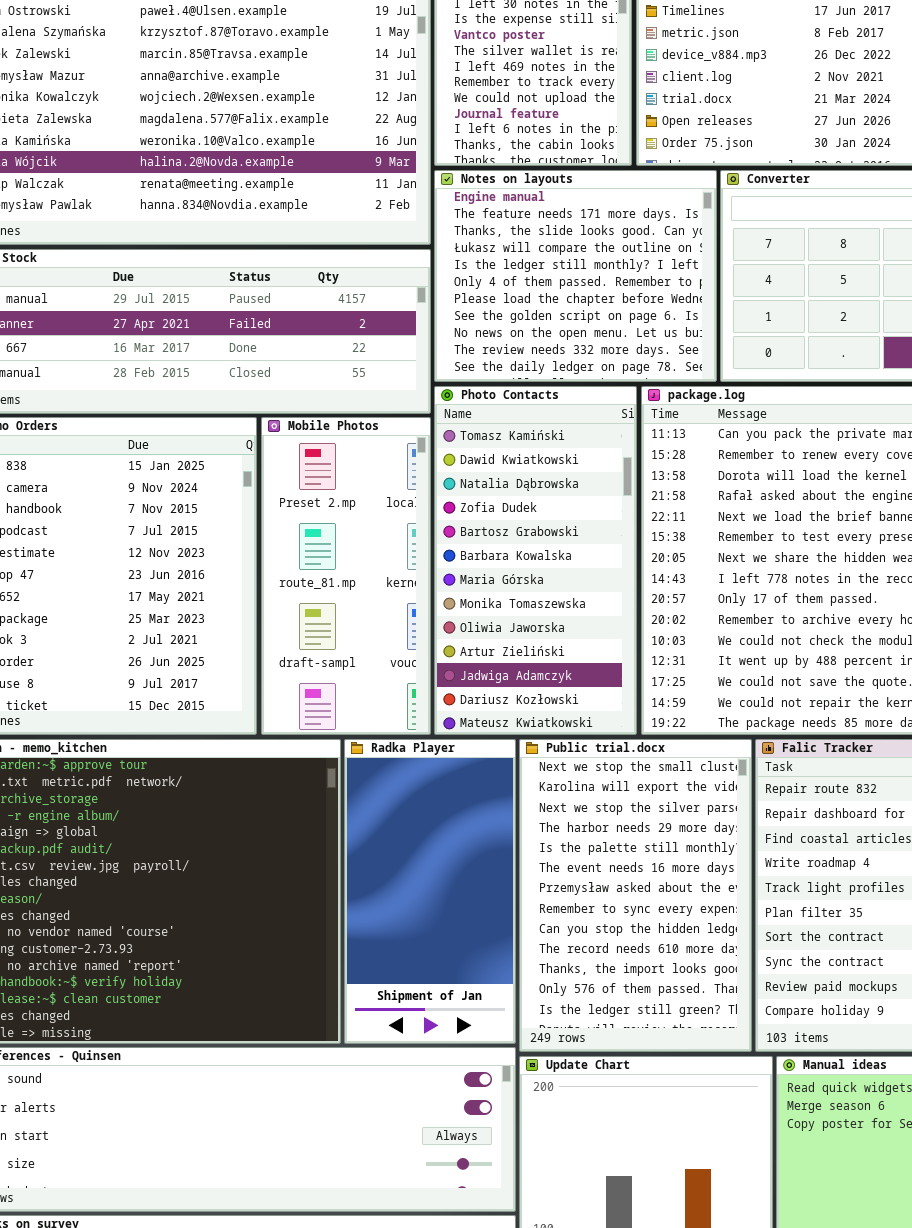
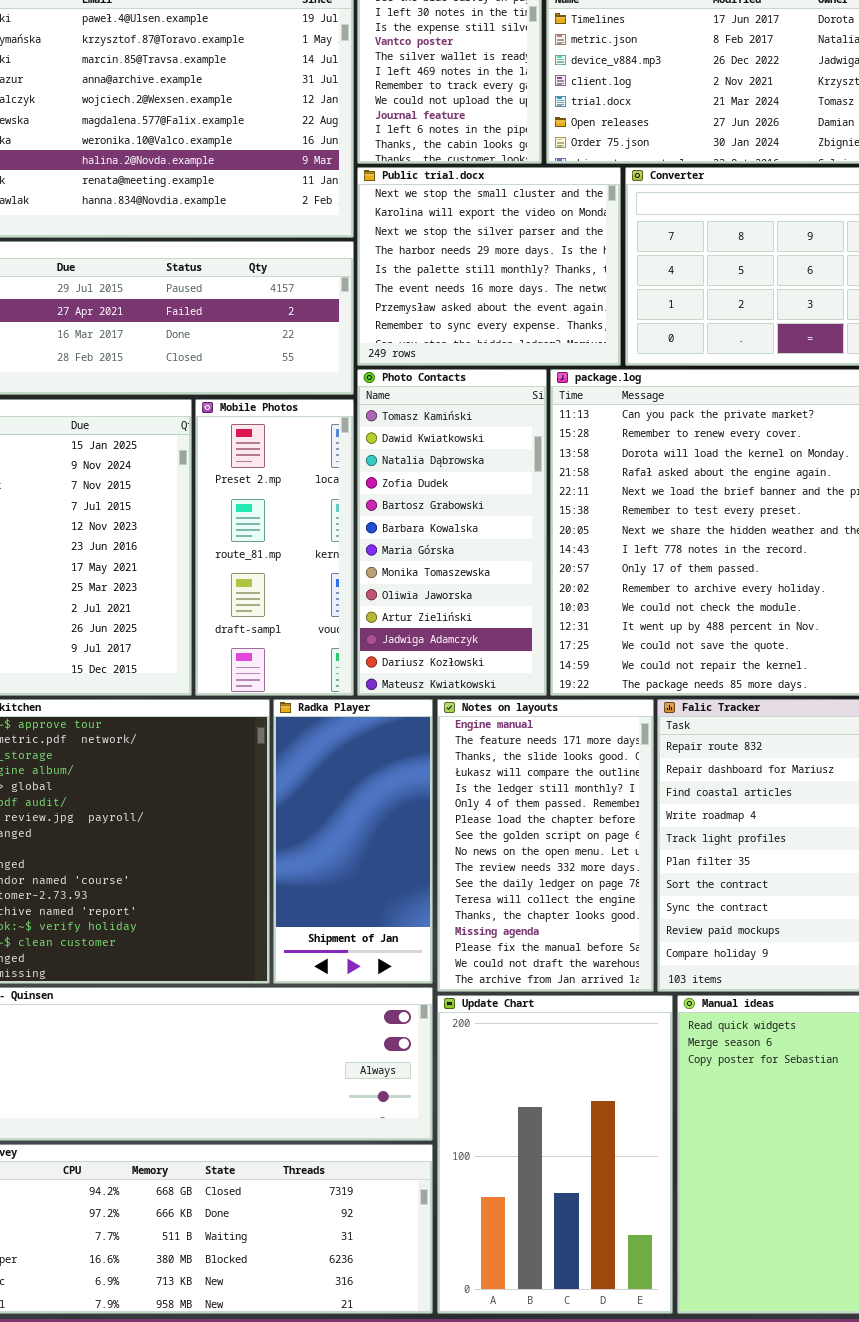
Notes on layouts: [434,170,717,382] -> [437,699,654,992], moved, resized
Public trial.docx: [519,739,752,1052] -> [357,167,621,366], moved, resized

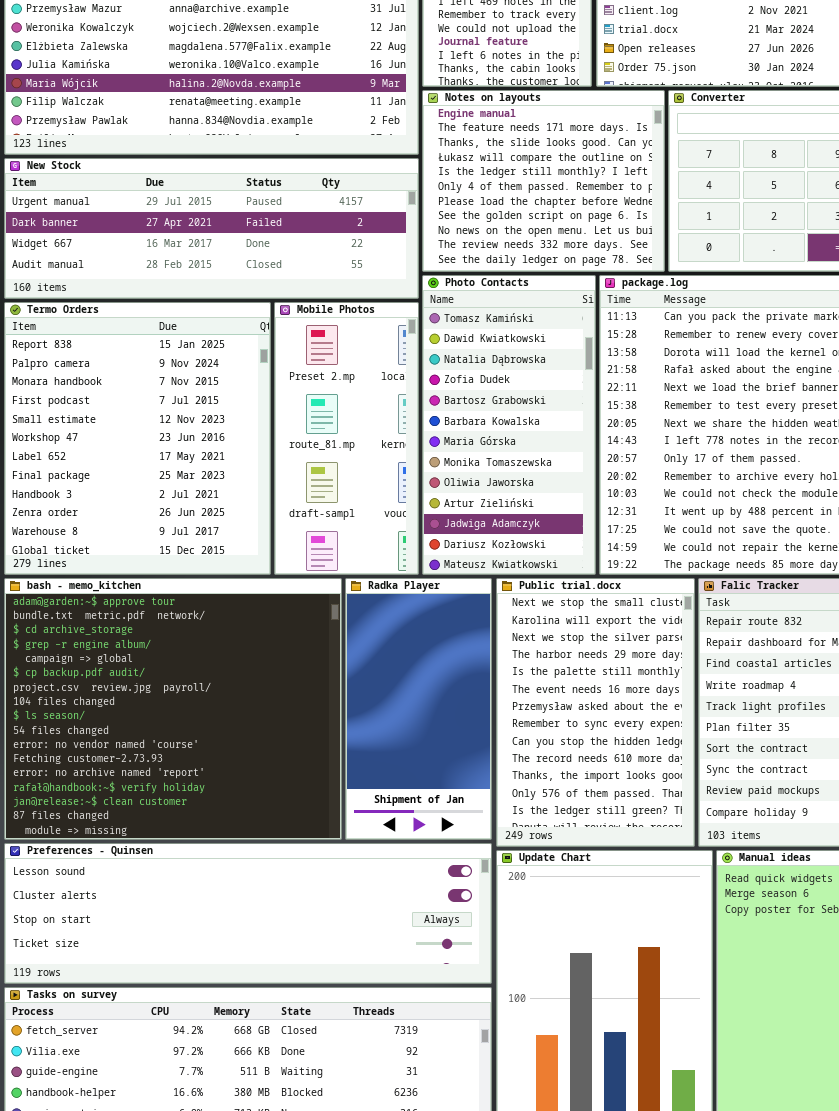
Public trial.docx: [357,167,621,366] -> [496,578,695,847], moved, resized
Notes on layouts: [437,699,654,992] -> [422,90,665,272], moved, resized

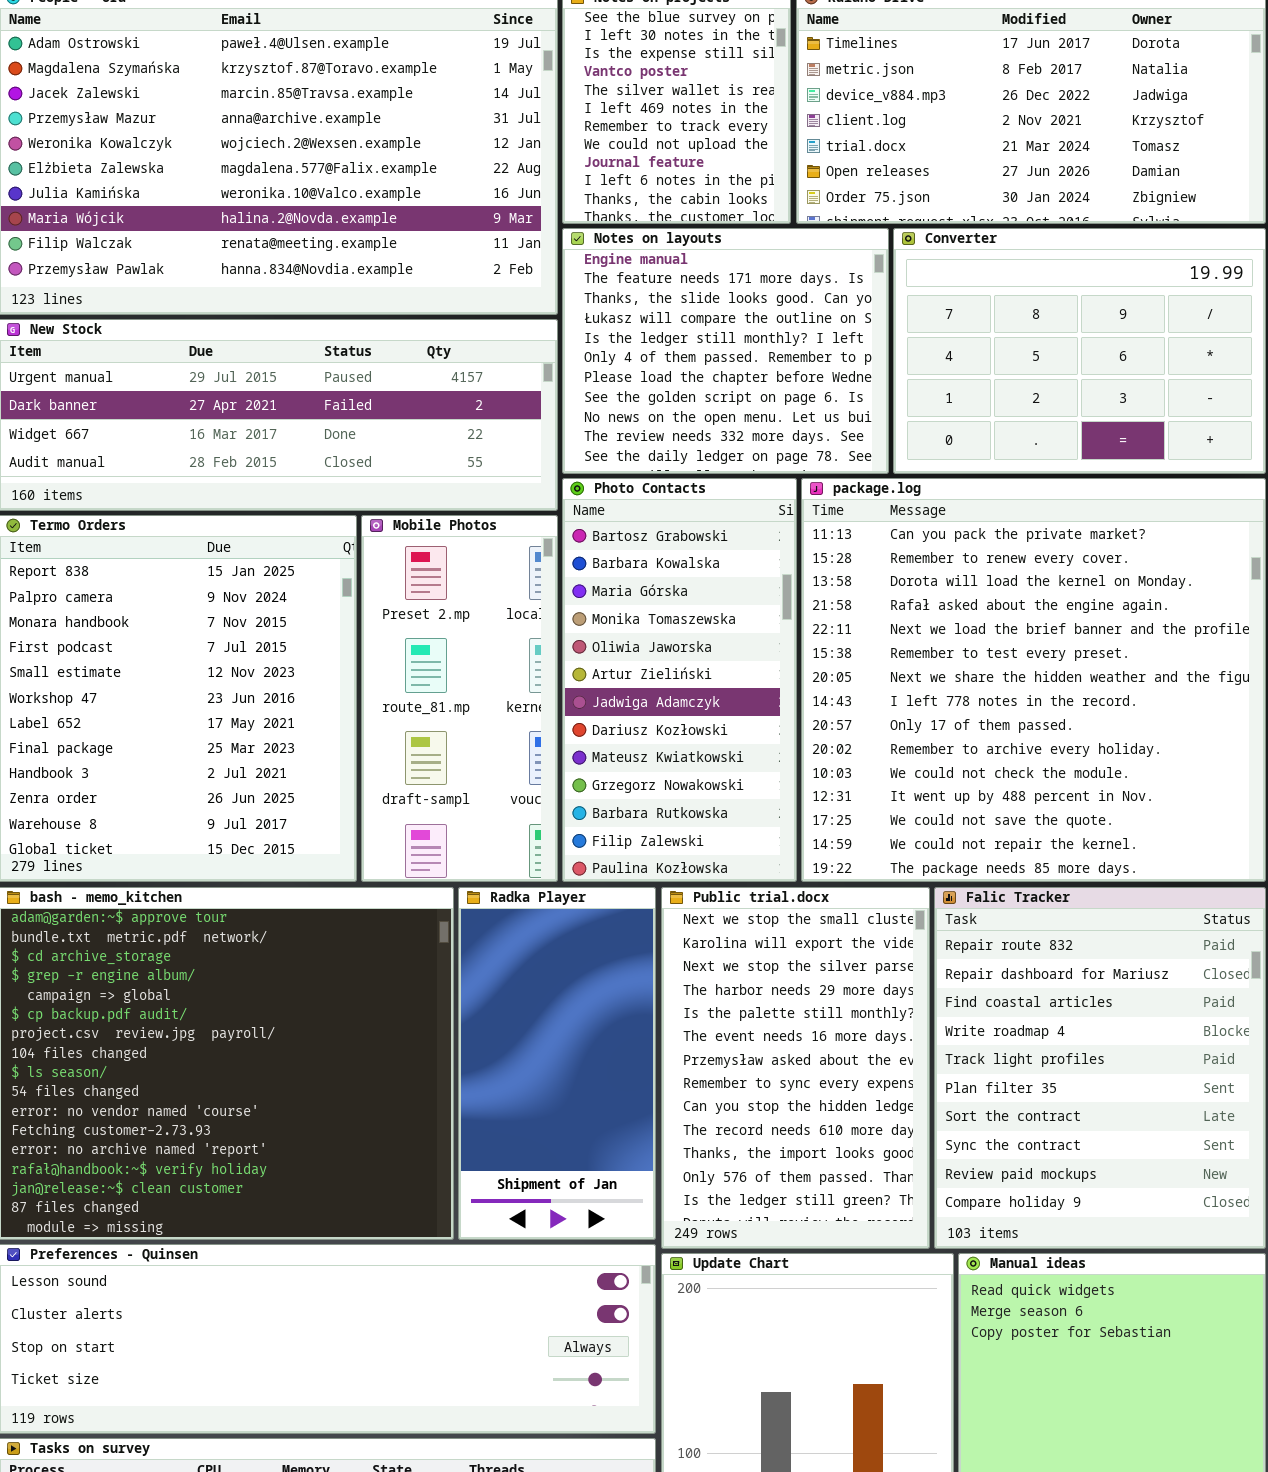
Photo Contacts: [422,275,596,575] -> [562,478,797,882], scrolled down 4 rows

